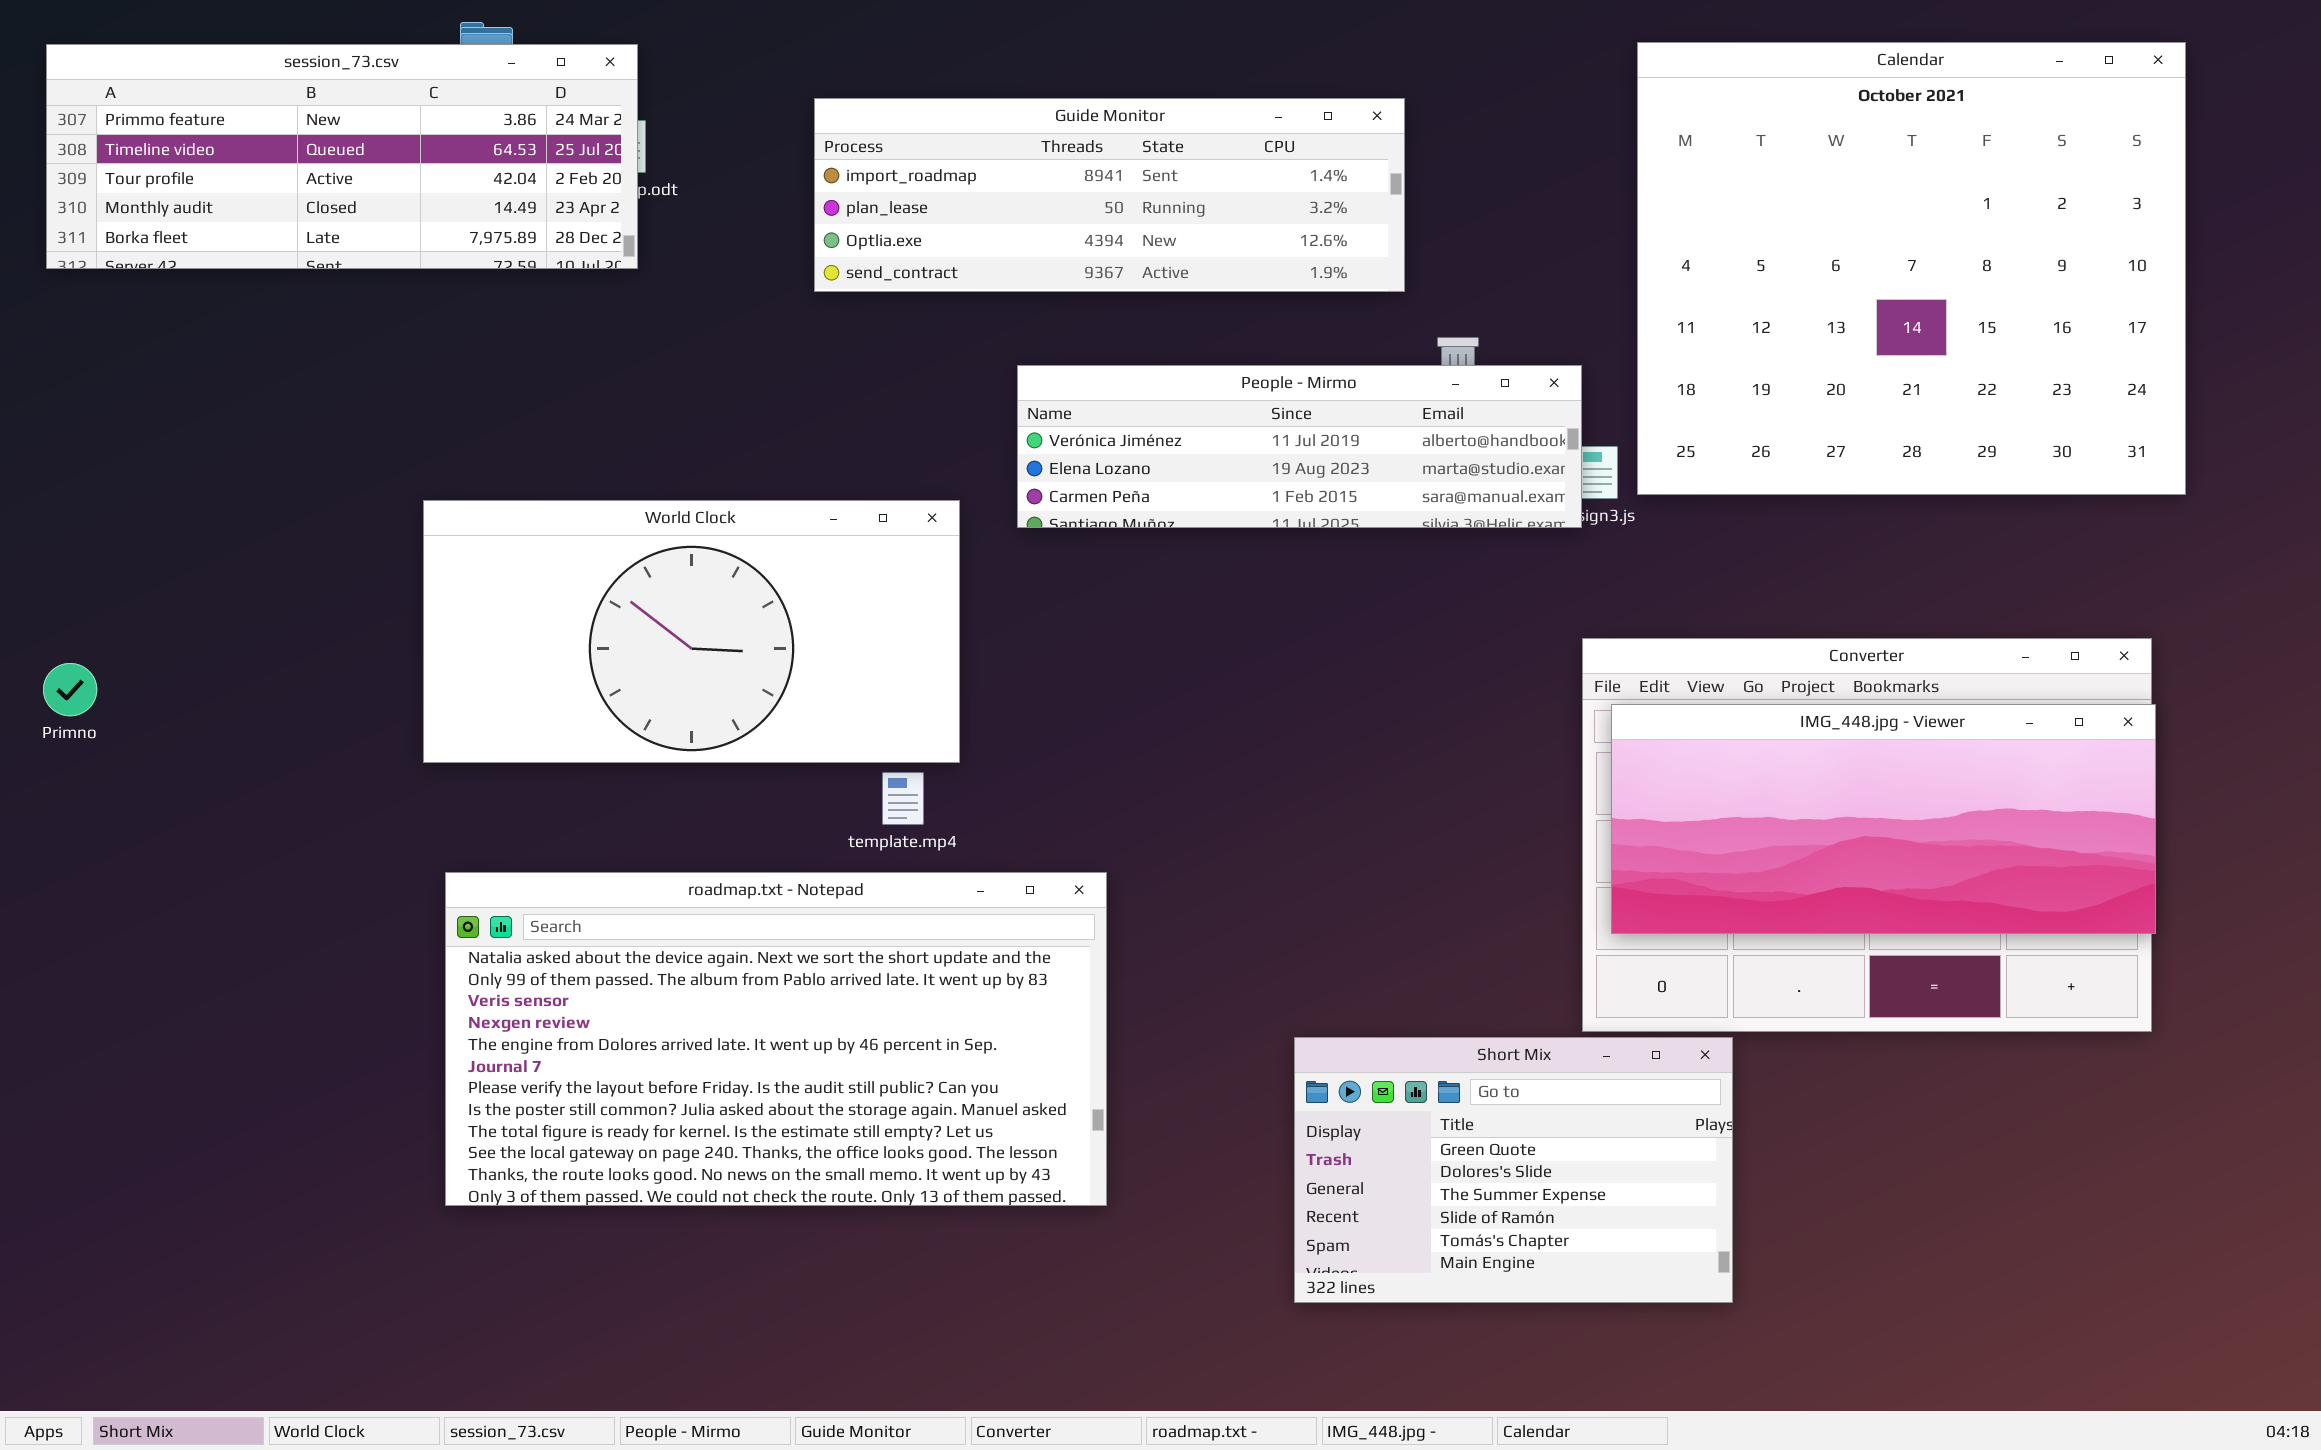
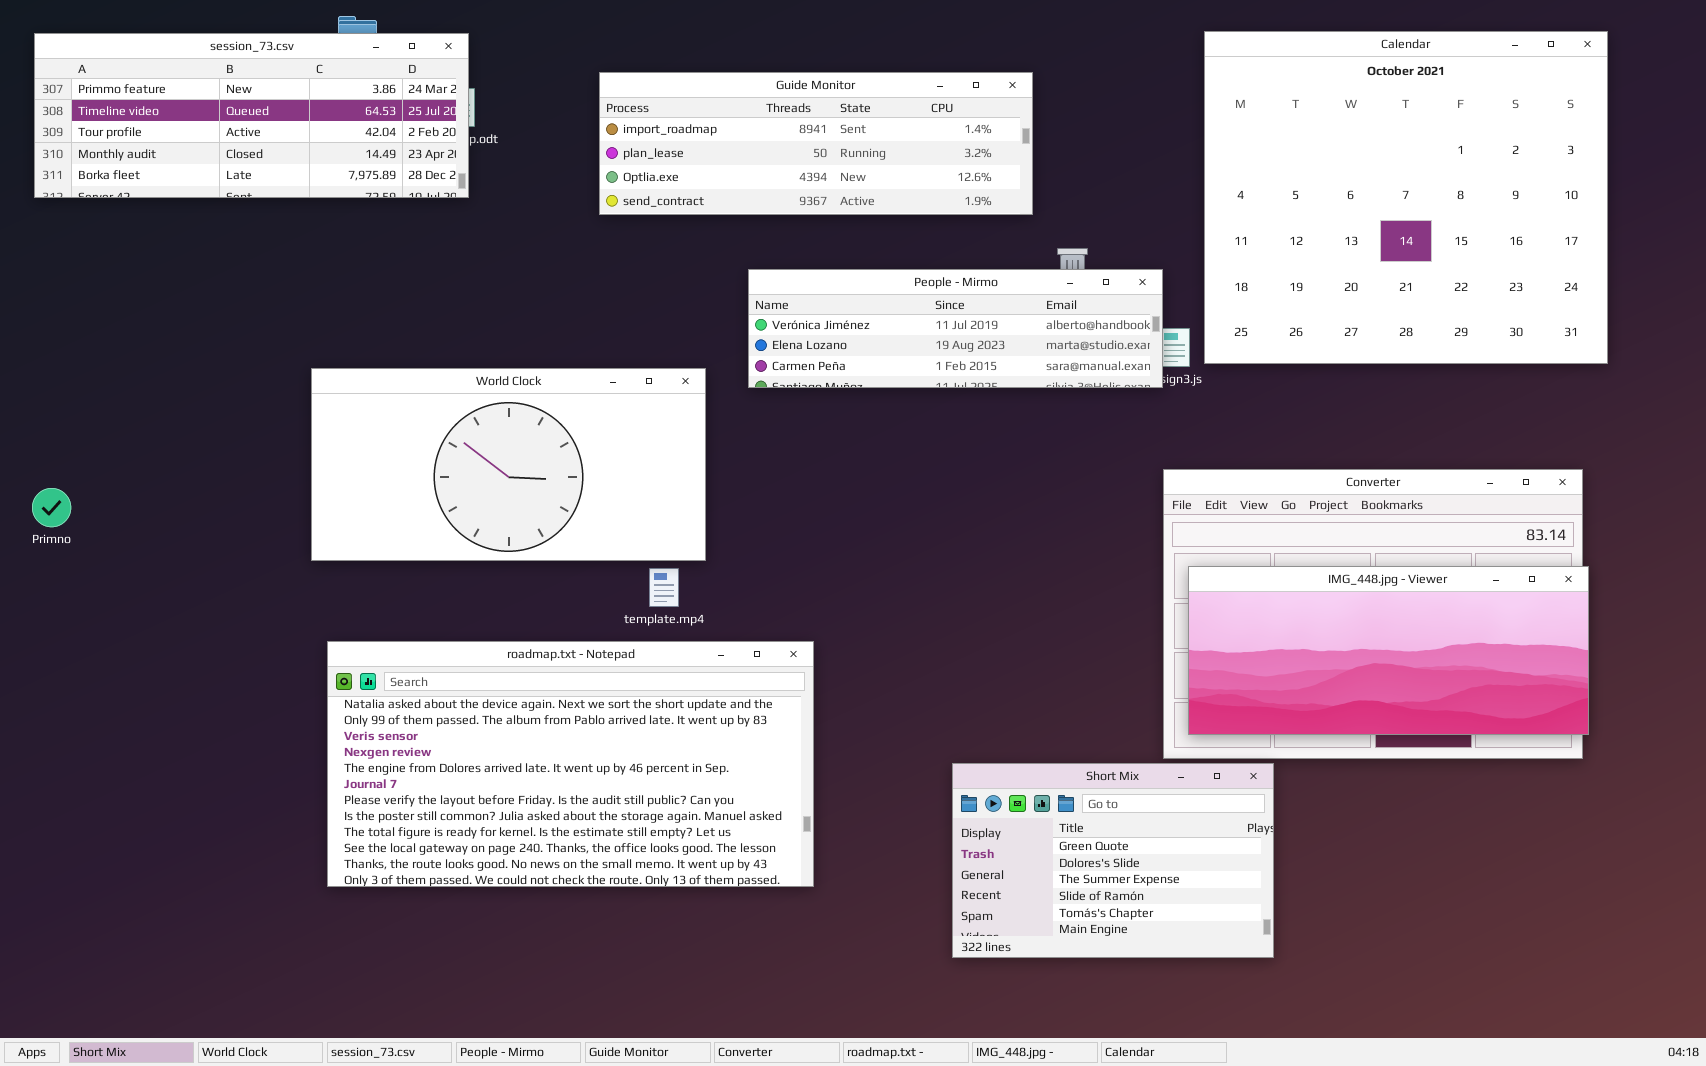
IMG_448.jpg - Viewer: [1611,704,2156,934] -> [1188,566,1589,735], moved

